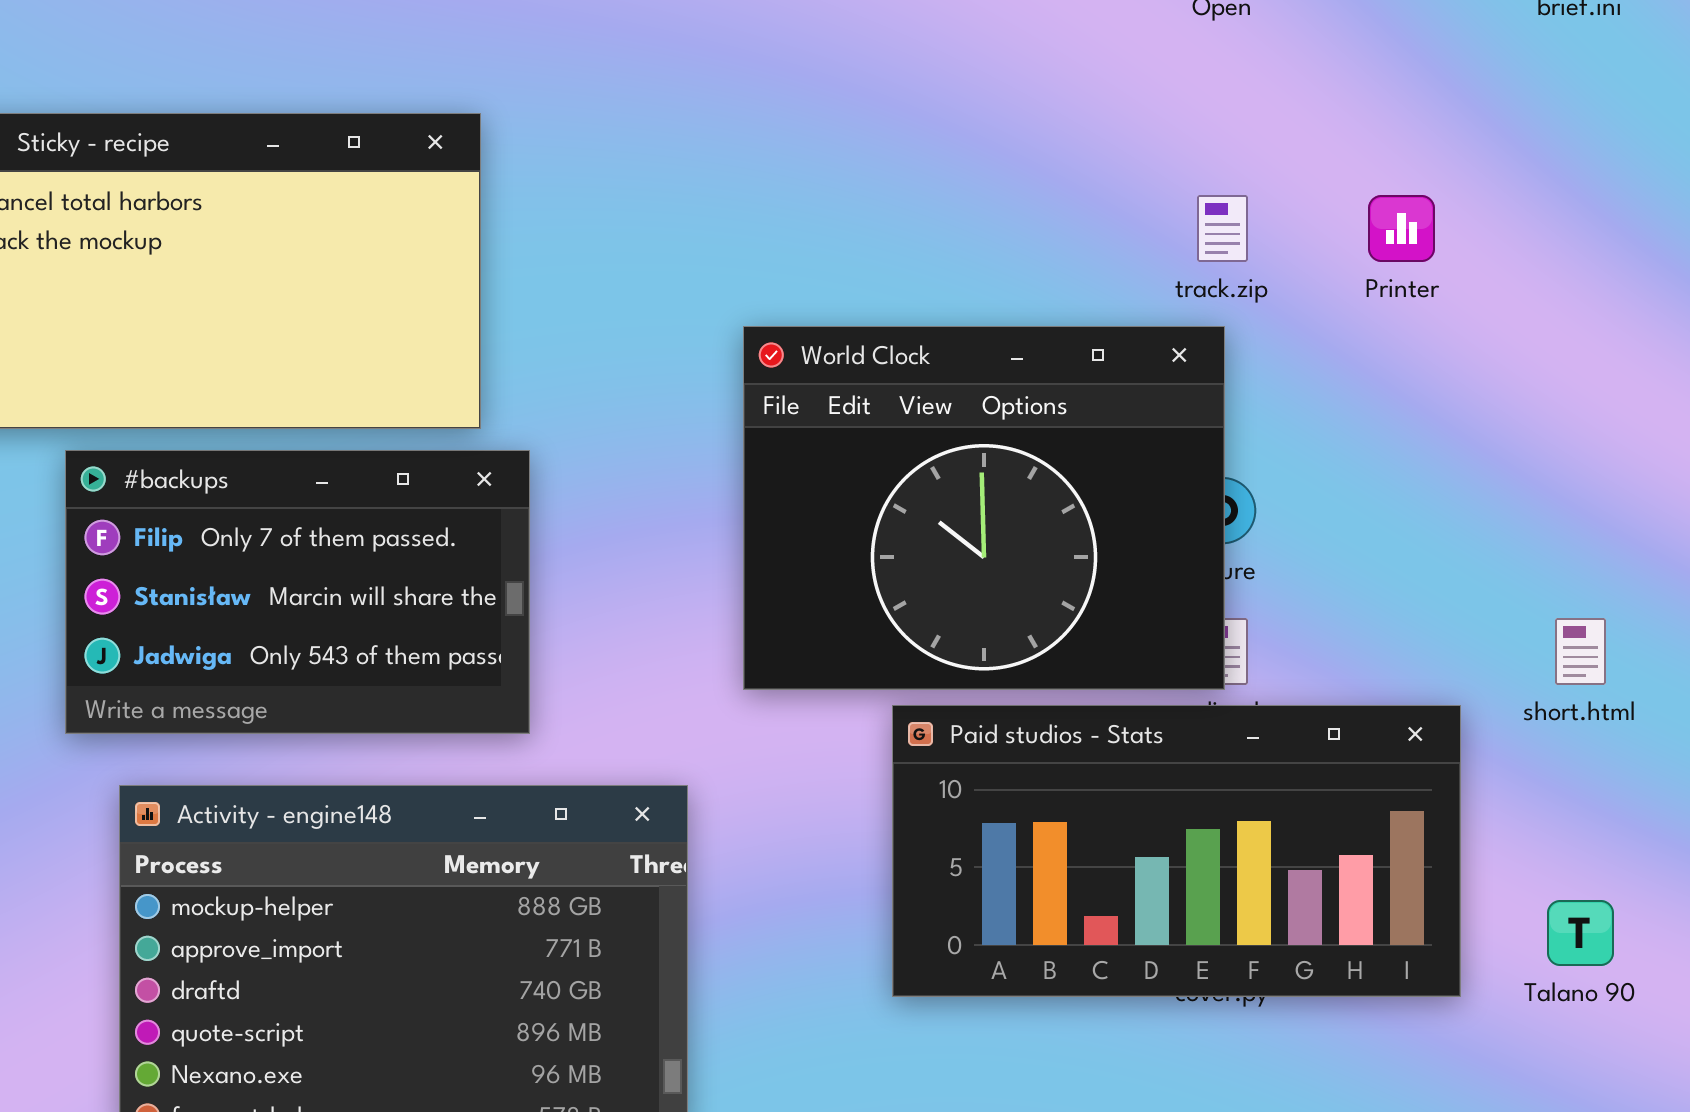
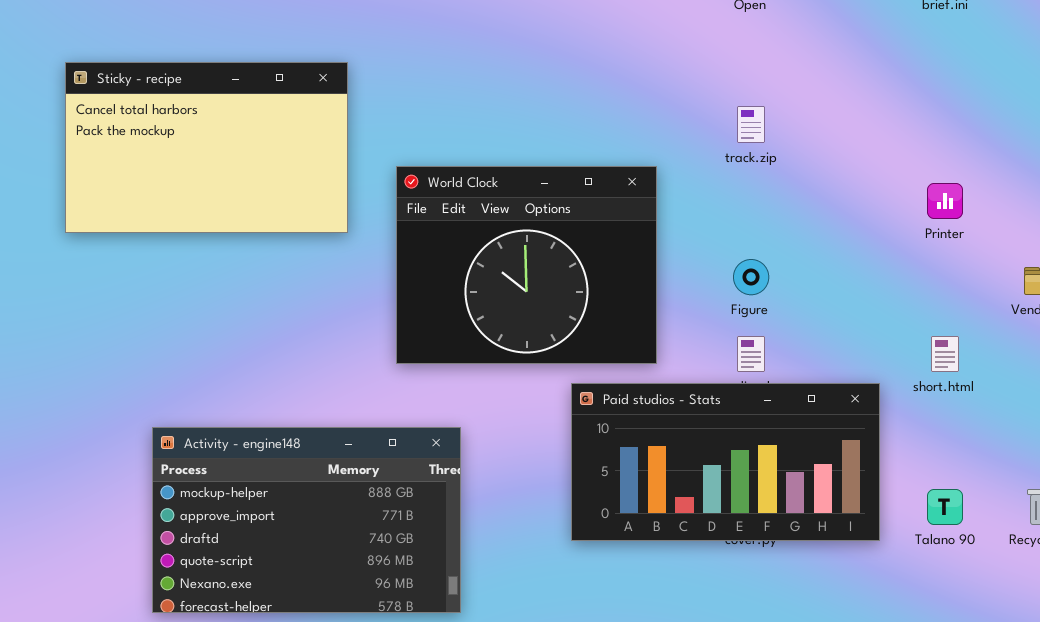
Printer: [1368,195,1435,262] -> [927,183,963,219], moved
World Clock: [743,326,1225,690] -> [396,166,657,364], moved
#backups: [65,450,530,734] -> none, closed

